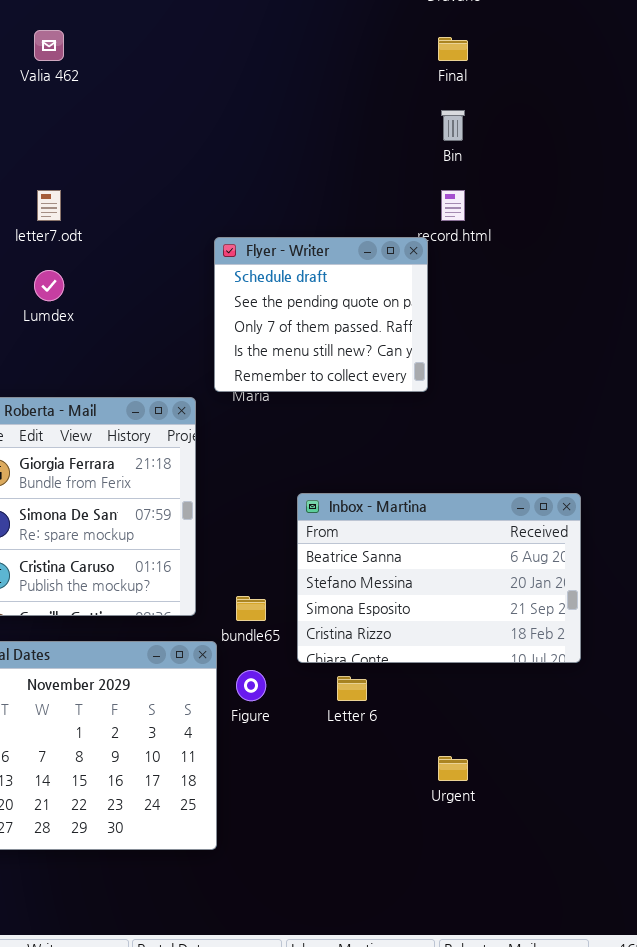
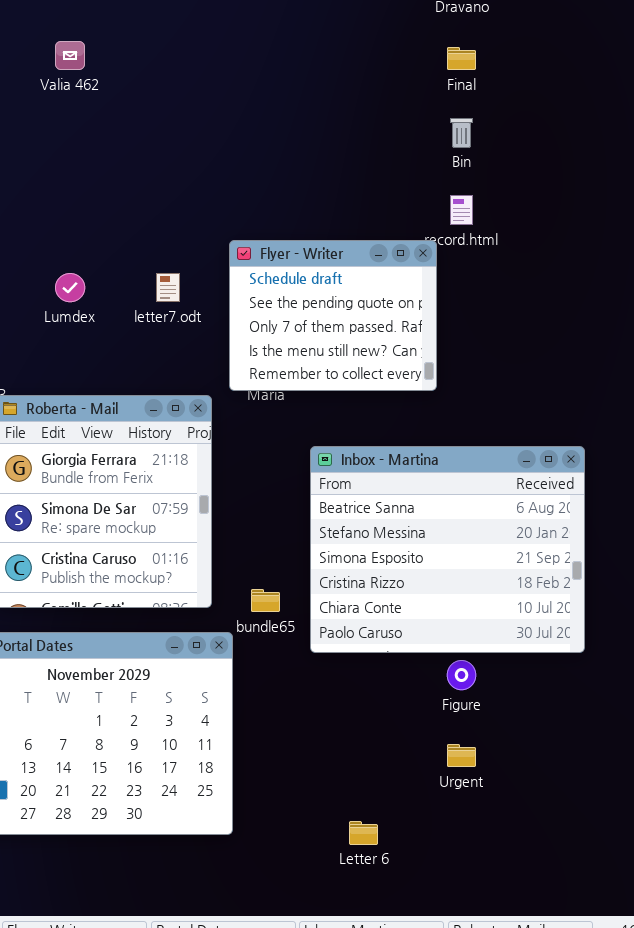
letter7.odt: [37,190,61,221] -> [156,273,180,302], moved
Inbox - Martina: [297,493,581,663] -> [310,446,585,653], resized
Figure: [236,670,266,701] -> [447,660,476,690], moved
Letter 6: [337,676,367,701] -> [349,821,378,845], moved

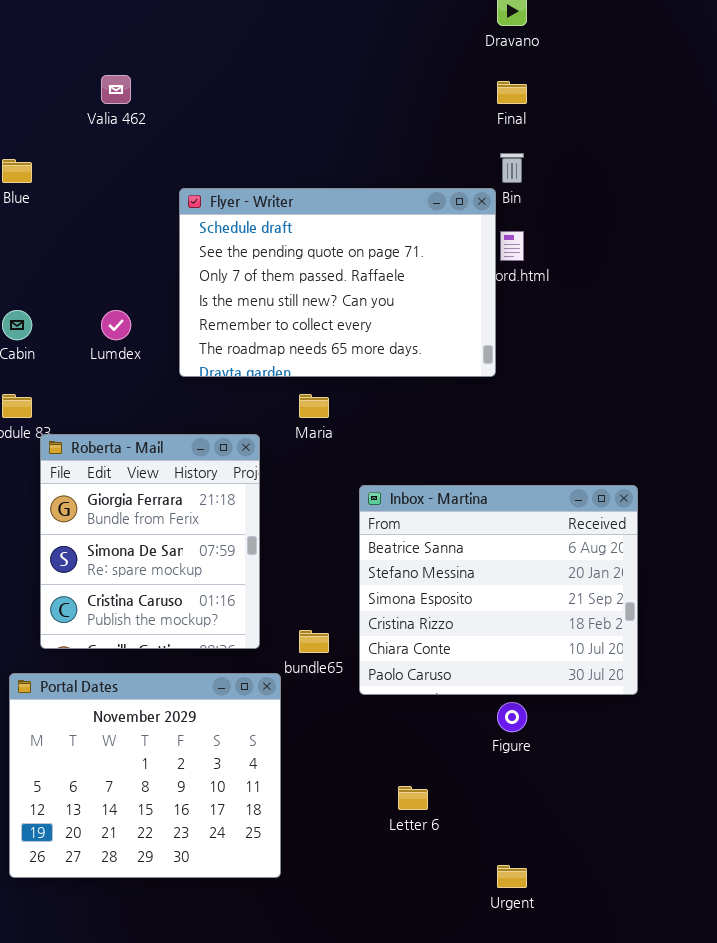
Flyer - Writer: [229,240,437,391] -> [179,188,496,377], moved, resized
Urgent: [447,744,476,767] -> [497,865,527,888], moved
Letter 6: [349,821,378,845] -> [398,786,428,810], moved

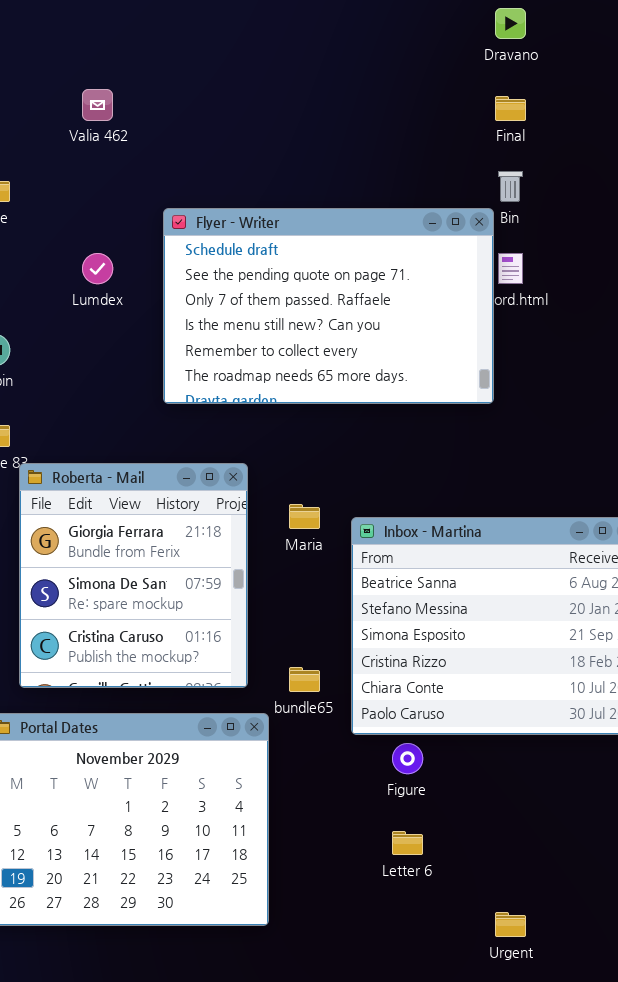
Lumdex: [101,310,131,340] -> [82,253,113,284], moved
Maria: [299,394,329,418] -> [289,504,320,529], moved
Figure: [497,702,527,732] -> [392,743,423,774], moved

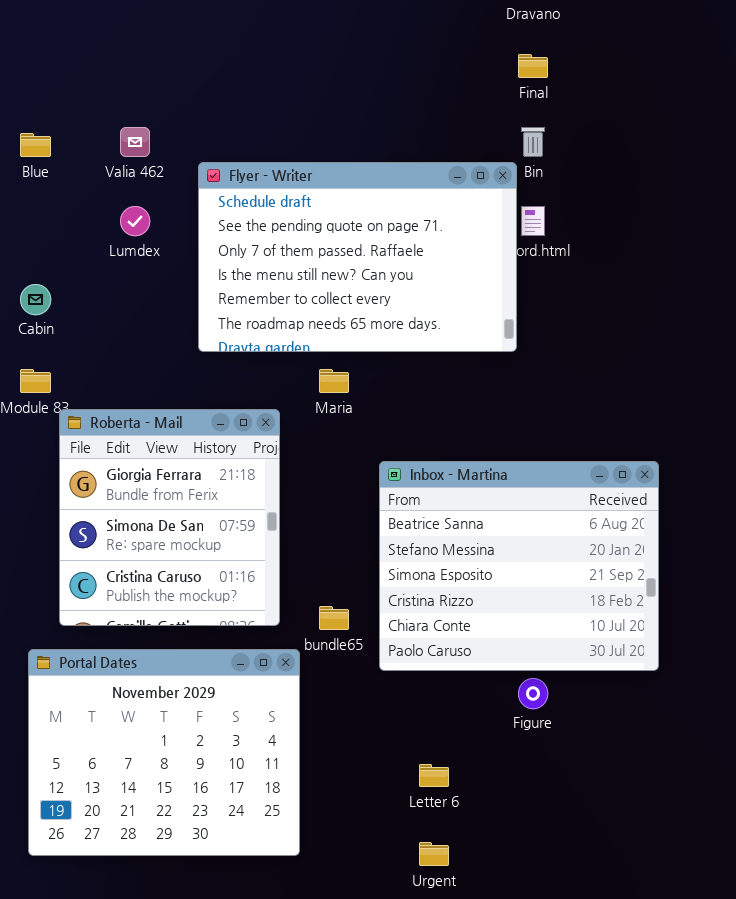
Valia 462: [82,89,113,121] -> [120,127,150,157], moved
Maria: [289,504,320,529] -> [319,369,349,393], moved
Figure: [392,743,423,774] -> [518,678,548,709], moved
Urgent: [495,912,526,937] -> [419,842,449,866], moved

